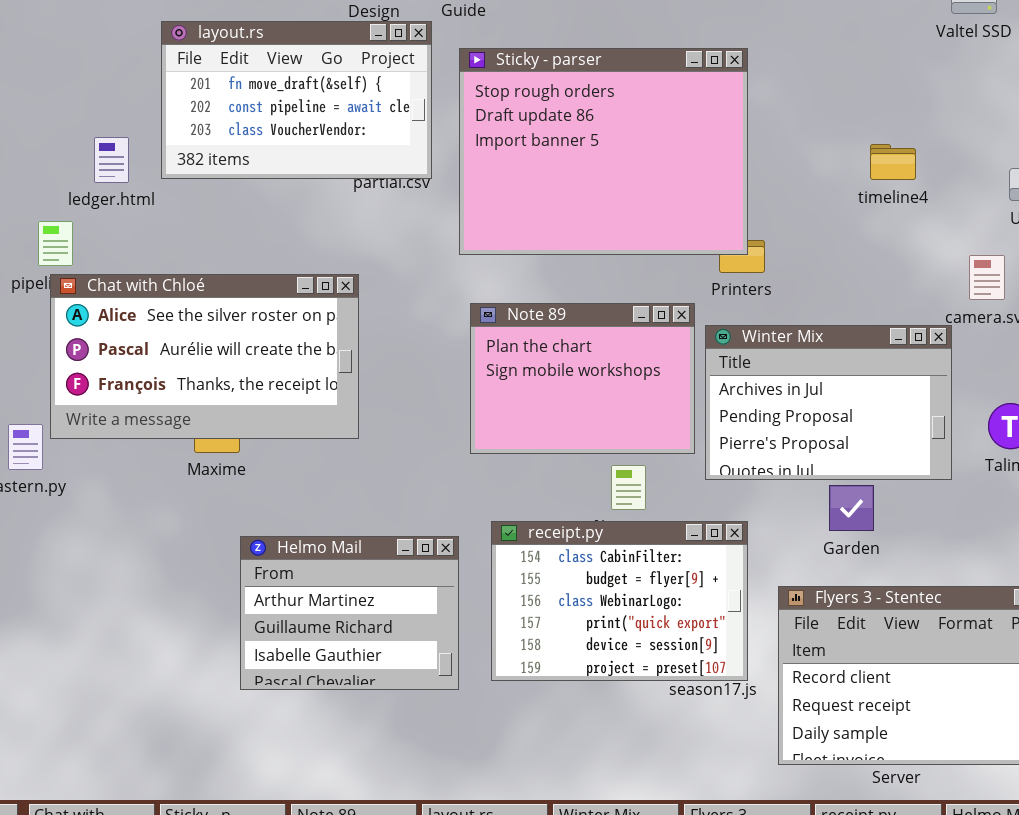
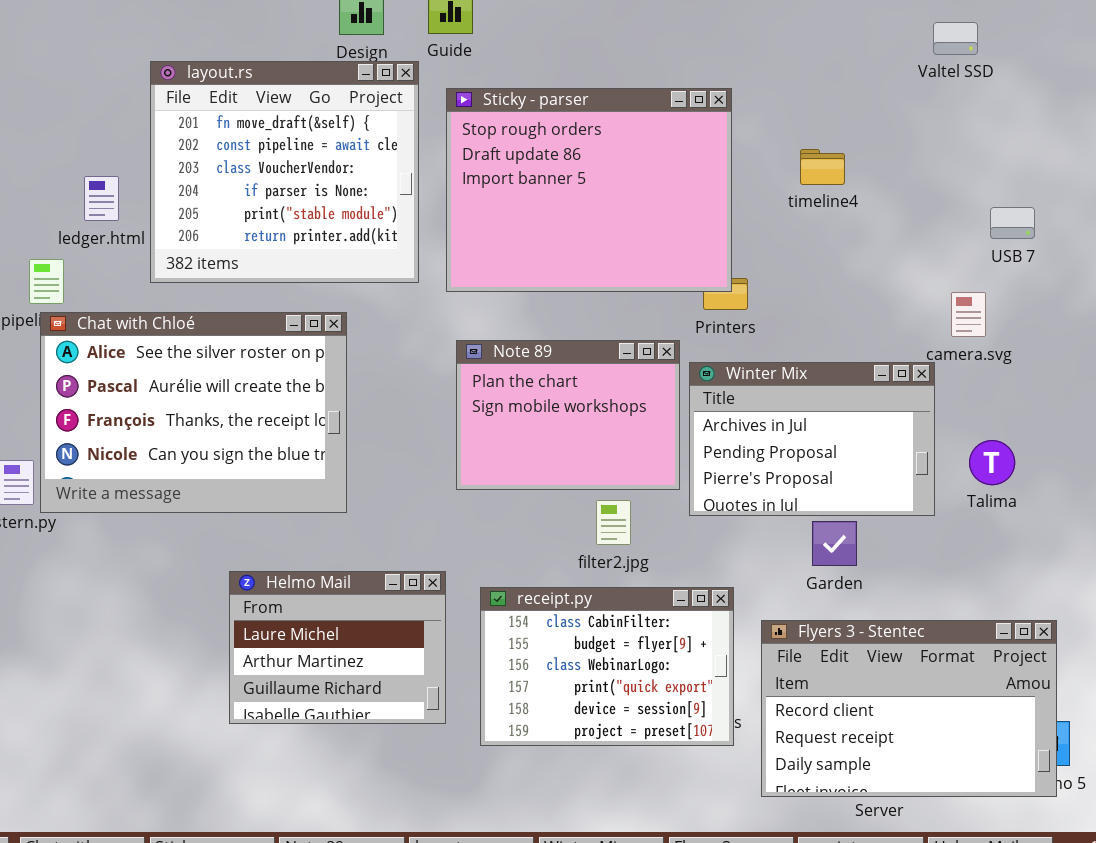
layout.rs: [161,21,432,179] -> [150,61,419,283], resized
timeline4: [870,144,916,180] -> [800,149,845,185], moved
Chat with Chloé: [50,274,359,439] -> [40,312,347,513], resized
receipt.py: [491,521,748,681] -> [480,587,734,746], moved
Helmo Mail: [240,536,459,690] -> [229,571,446,724], scrolled up 1 row

